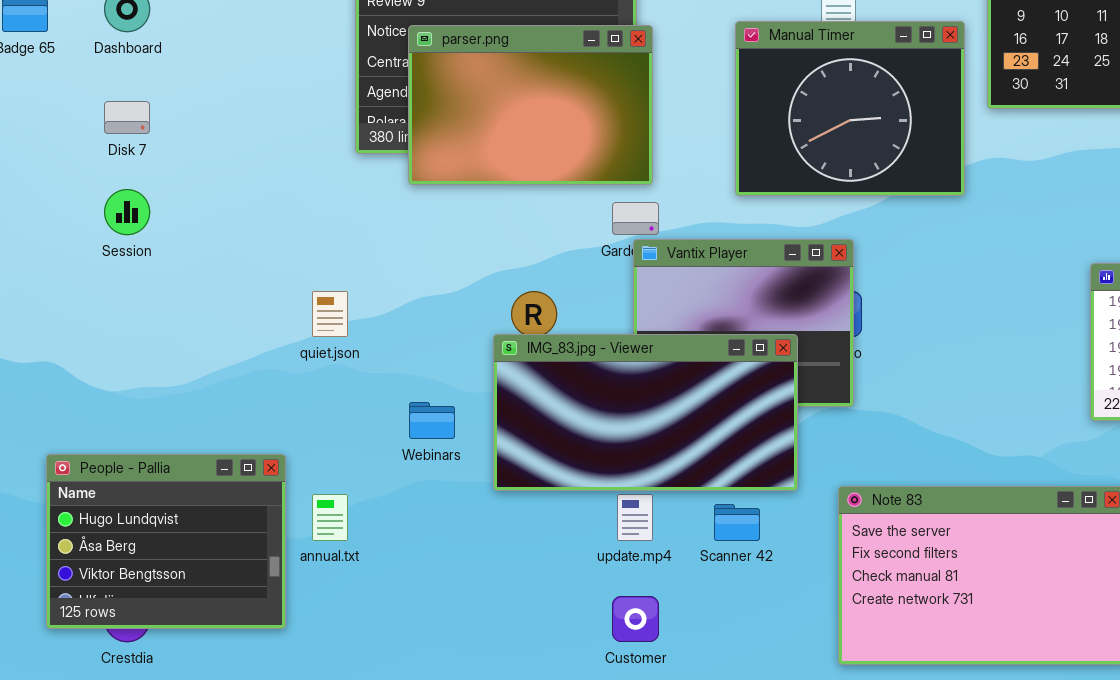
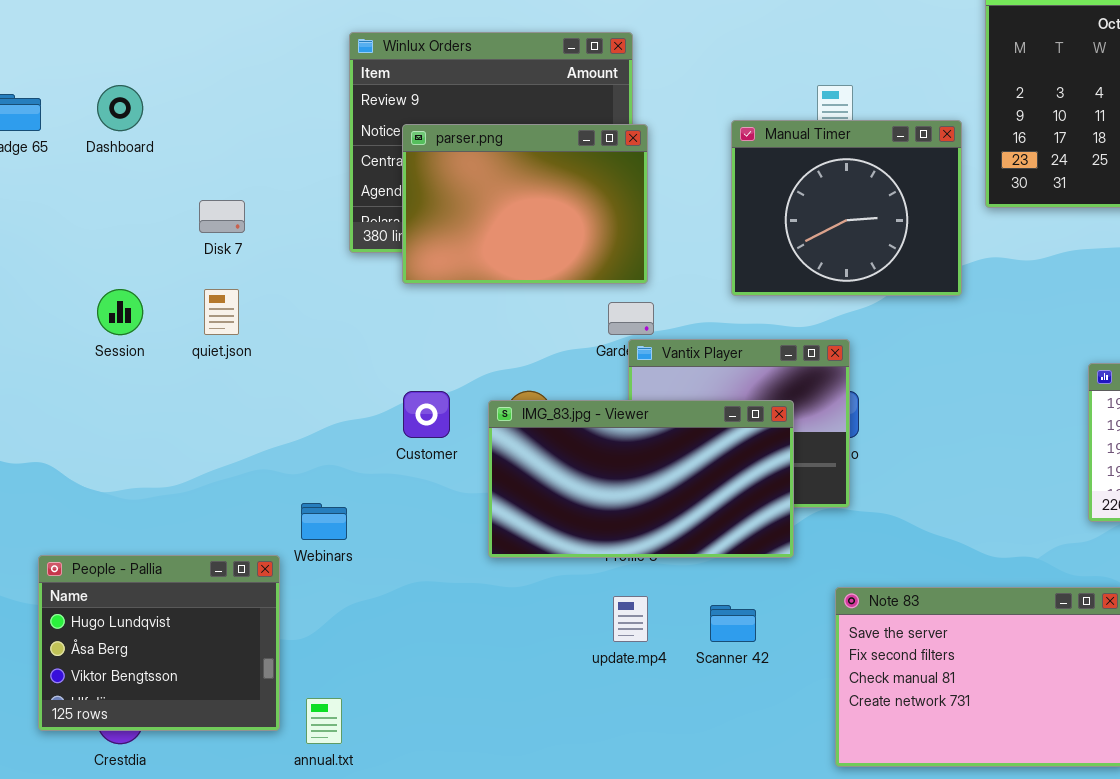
Disk 7: [104,101,150,134] -> [199,200,245,233], moved
quiet.json: [312,291,348,337] -> [204,289,239,335], moved
IMG_83.jpg - Viewer: [493,334,798,491] -> [488,400,794,558], moved
Webinars: [409,402,455,439] -> [301,503,347,540], moved
annual.txt: [312,494,348,541] -> [306,698,342,744], moved
Customer: [612,596,659,642] -> [403,391,450,438], moved

